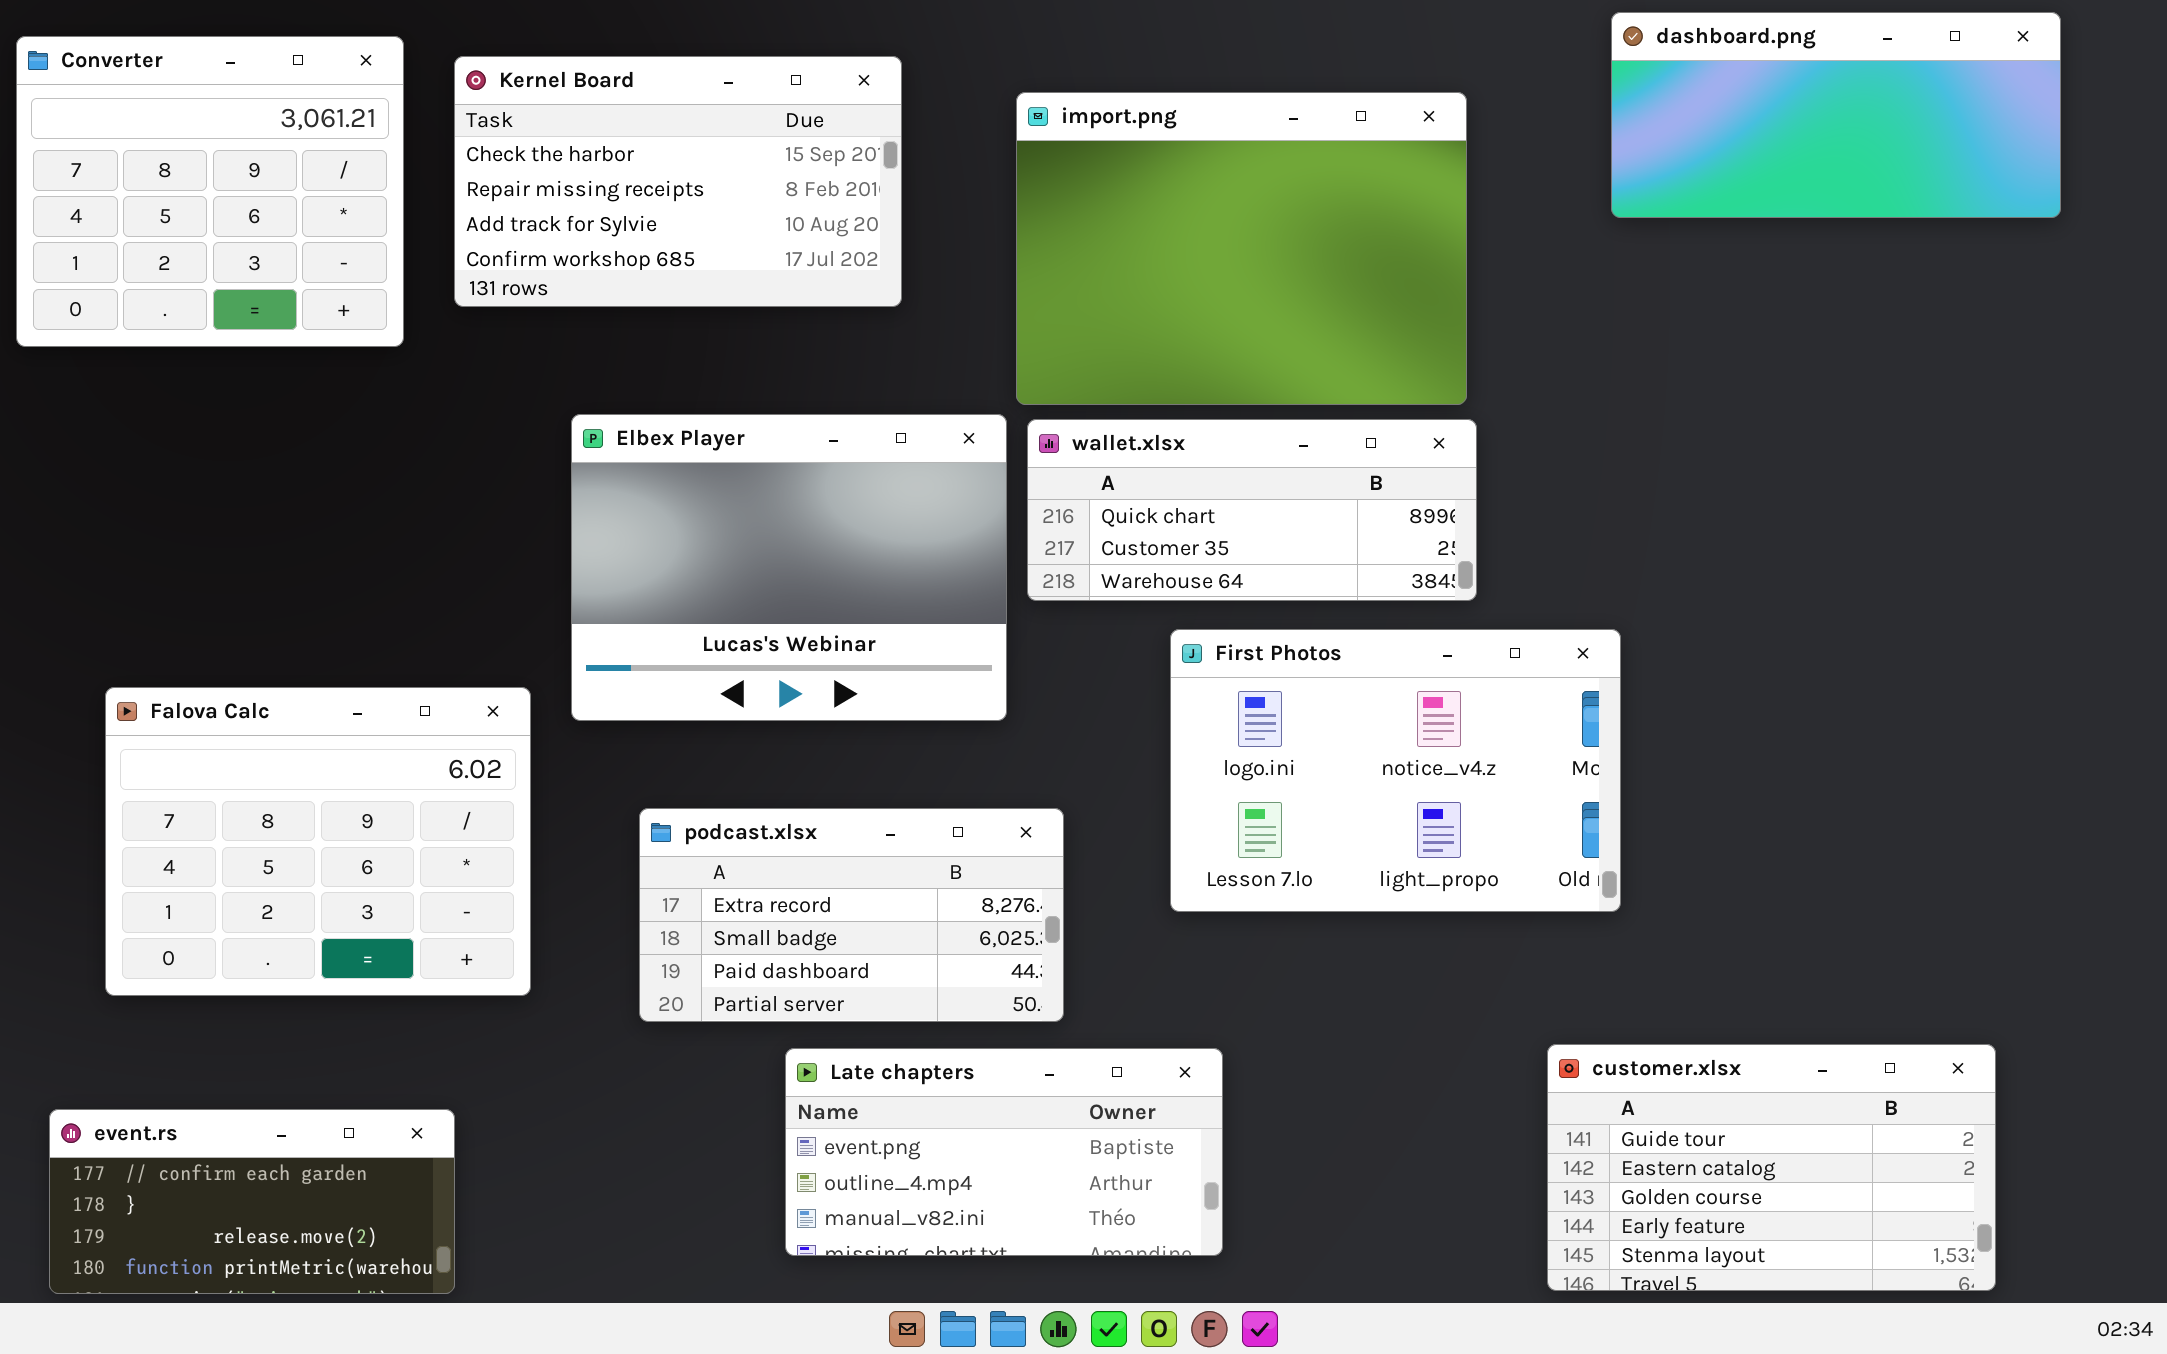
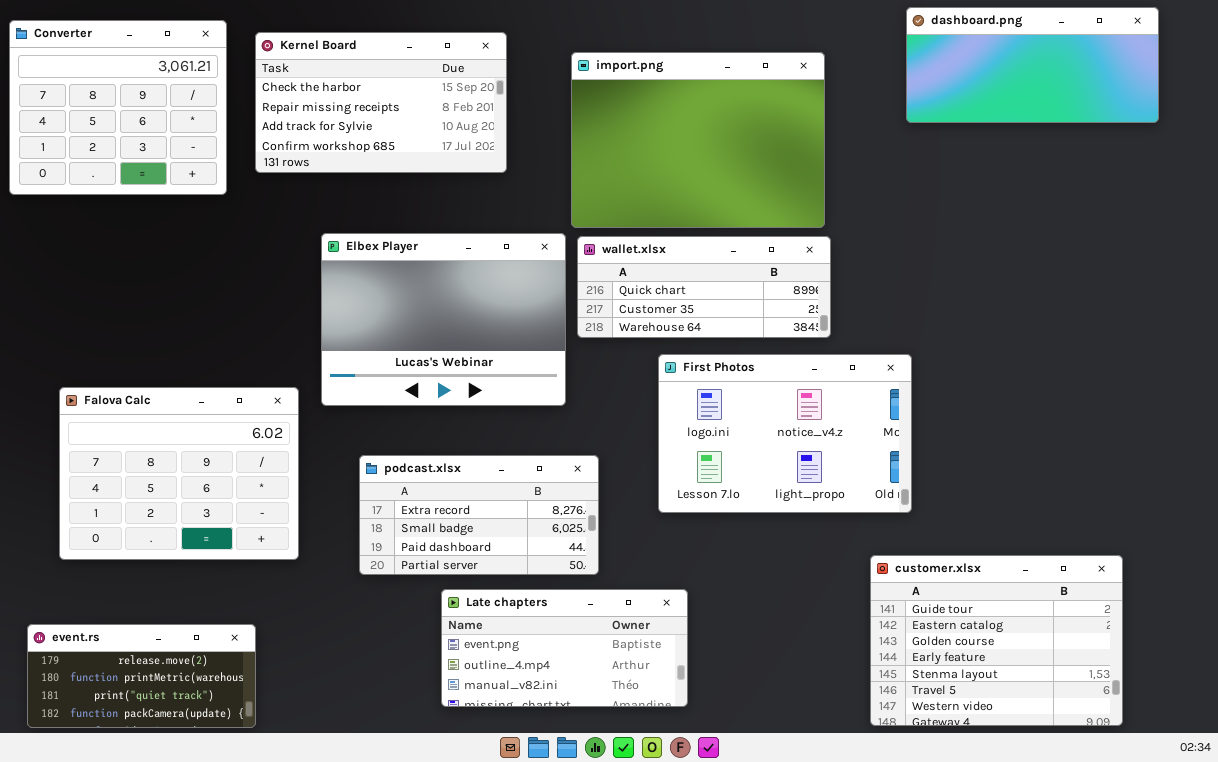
customer.xlsx: [1547,1044,1996,1291] -> [870,555,1123,726], resized
event.rs: [49,1109,455,1294] -> [27,624,256,728], scrolled down 2 rows

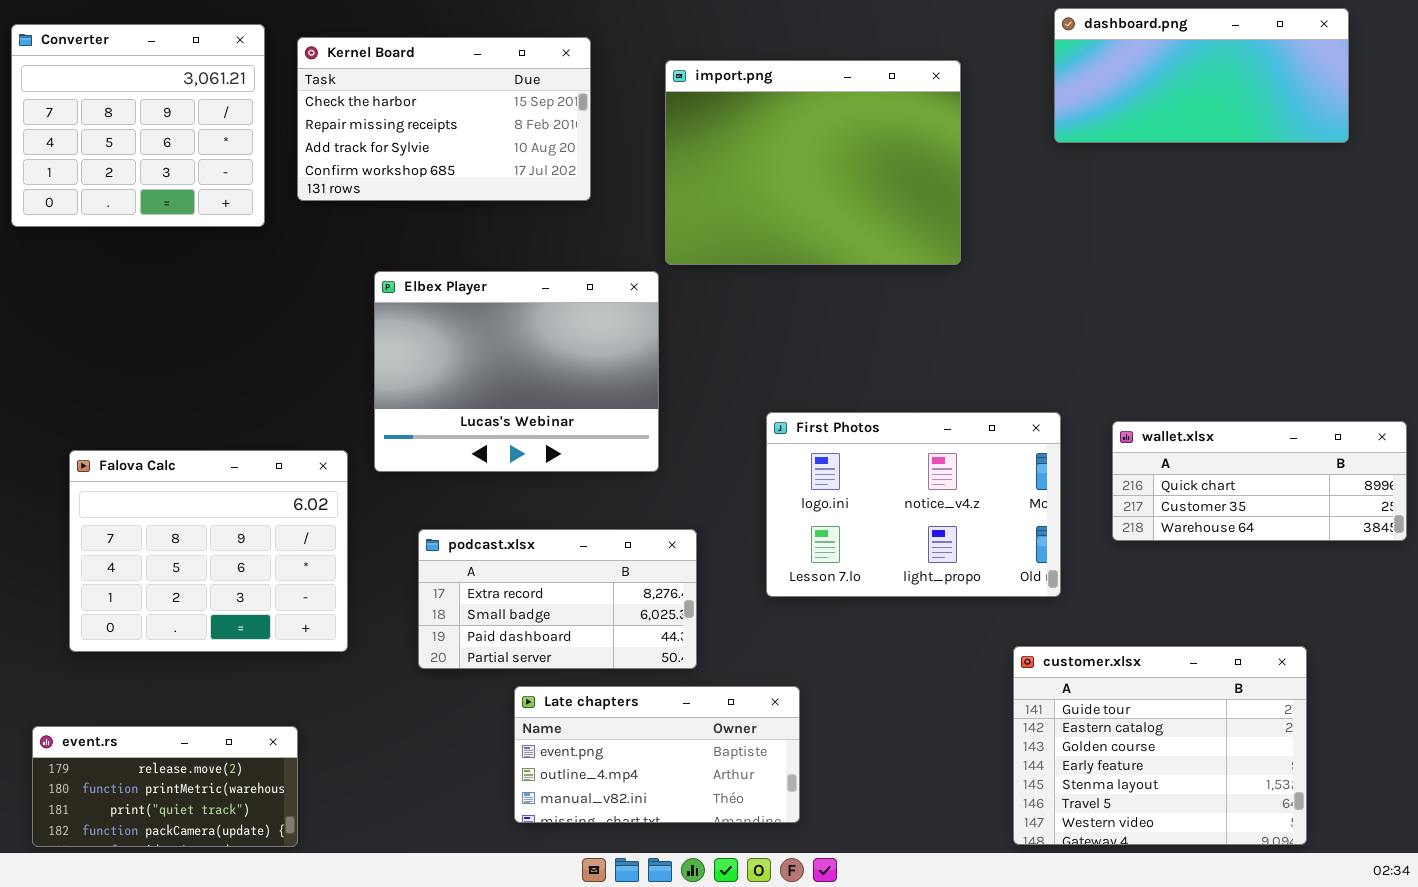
wallet.xlsx: [577,236,831,338] -> [1112,421,1407,541], moved

